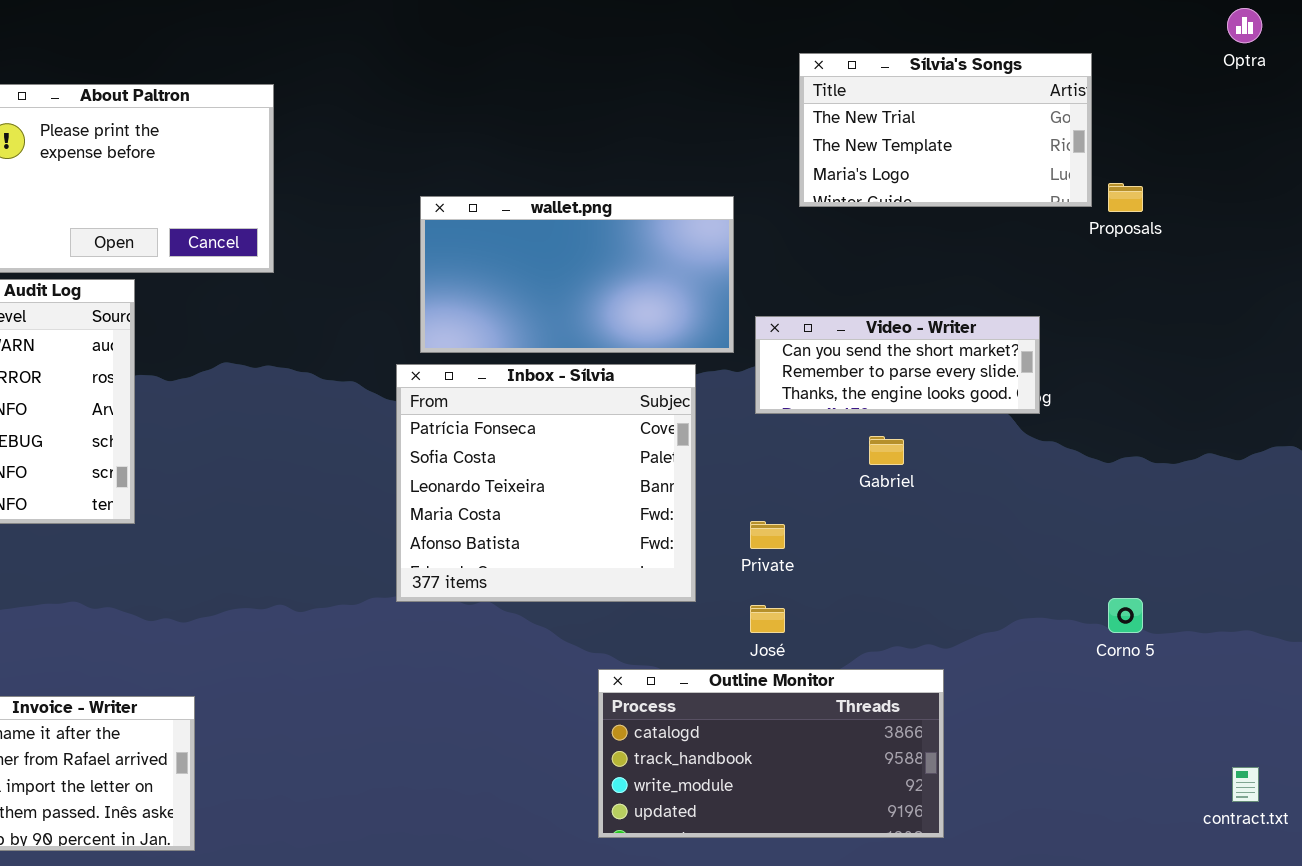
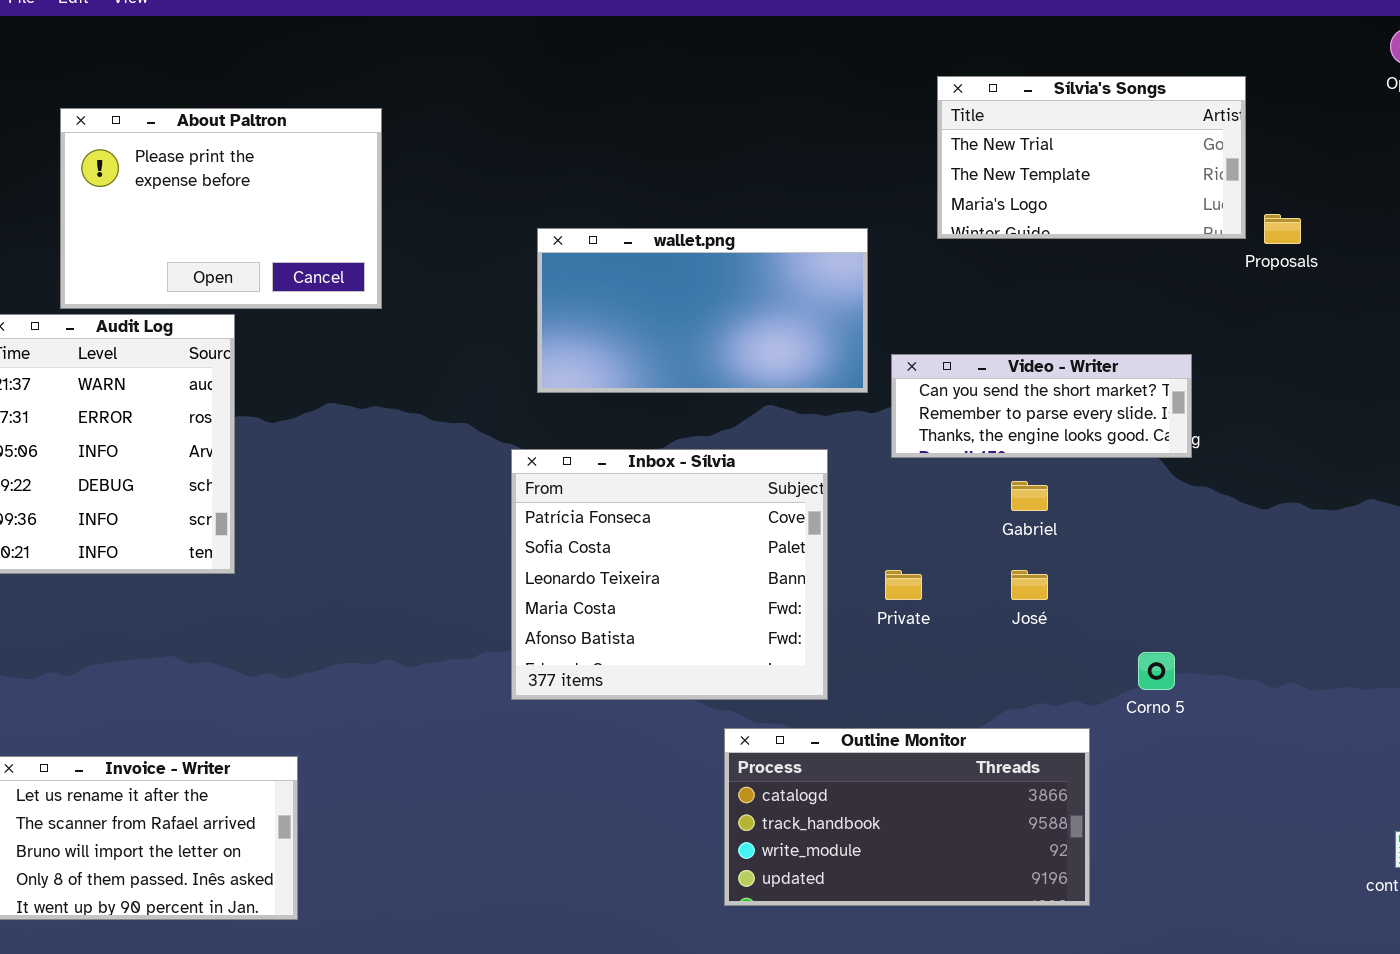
Inbox - Sílvia: [396,364,696,602] -> [511,449,828,700], moved
Corno 5: [1108,598,1143,633] -> [1138,652,1175,690], moved
José: [750,605,785,633] -> [1011,570,1048,600], moved

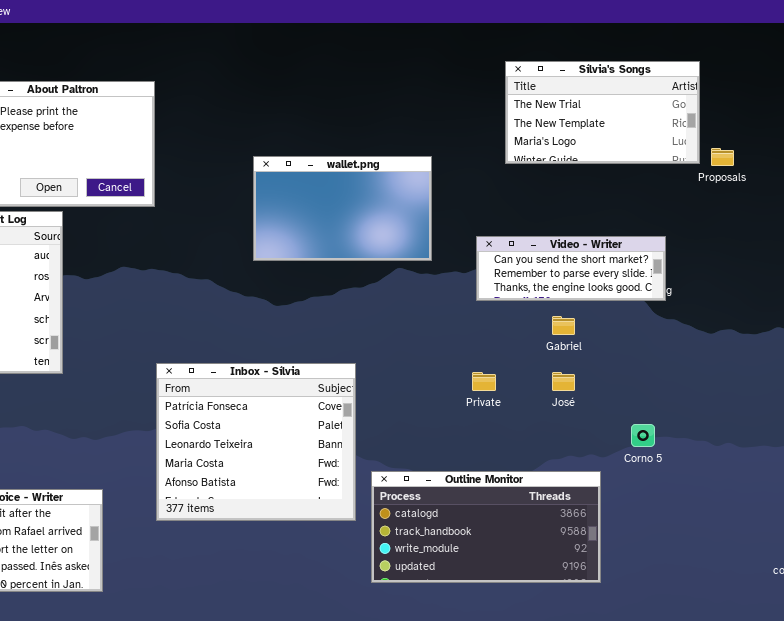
wallet.png: [537,228,868,393] -> [253,156,432,261], resized
Inbox - Sílvia: [511,449,828,700] -> [156,363,356,521], moved

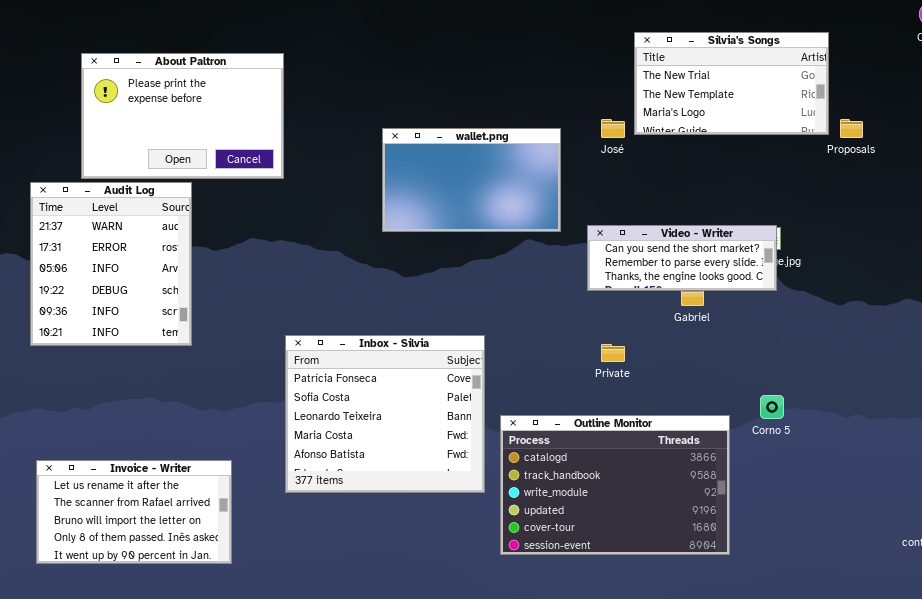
Video - Writer: [476,236,666,301] -> [587,225,777,291], moved
José: [552,372,575,391] -> [601,119,625,138], moved
Outline Monitor: [371,471,601,583] -> [500,415,730,555], resized

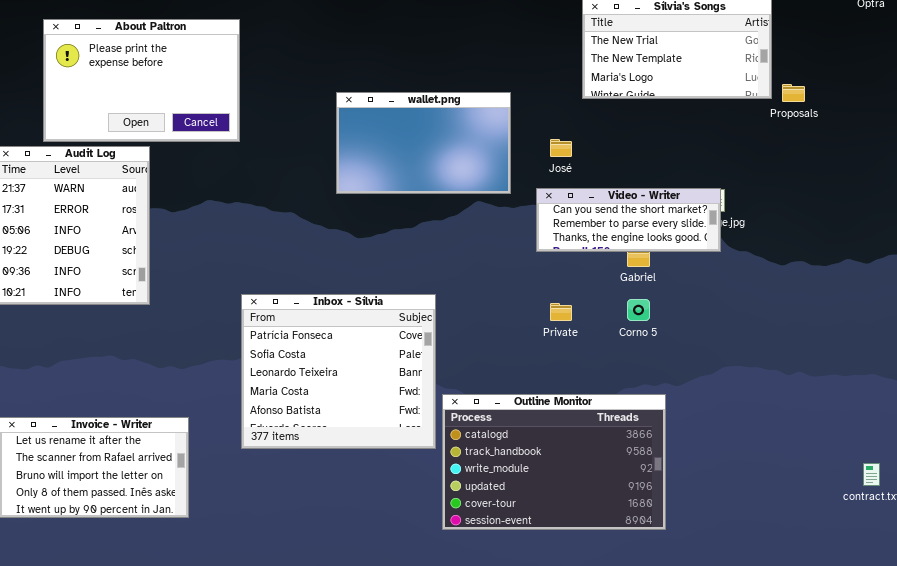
José: [601,119,625,138] -> [550,139,572,157], moved
Corno 5: [760,395,784,419] -> [627,299,650,321], moved
Outline Monitor: [500,415,730,555] -> [442,394,666,530], moved

